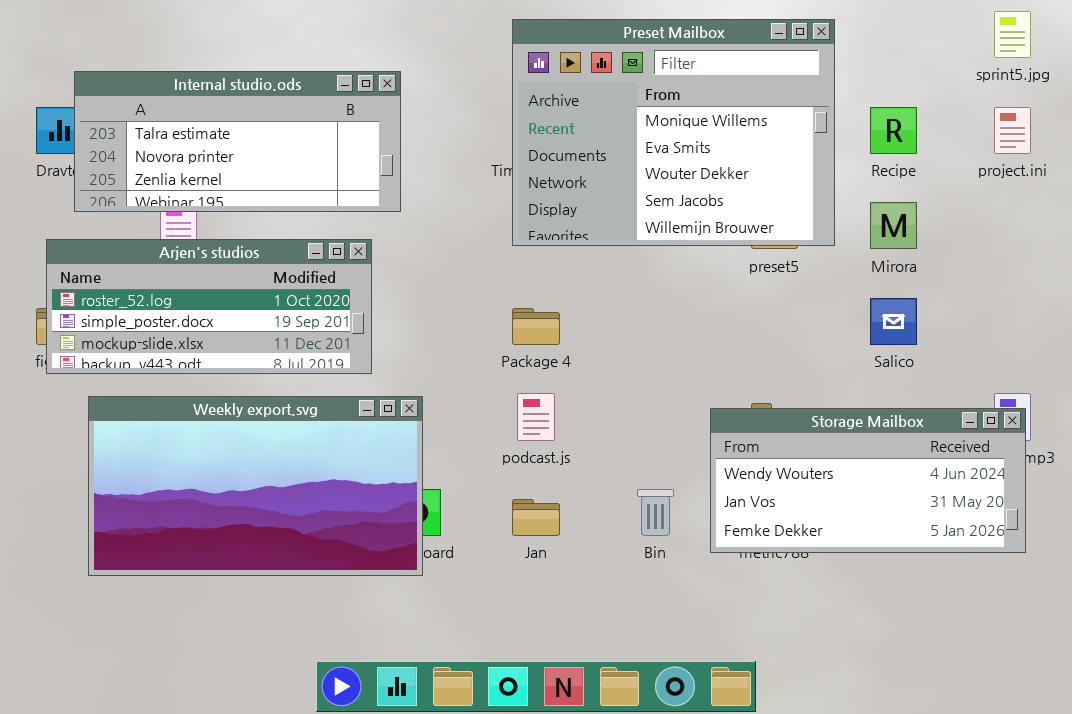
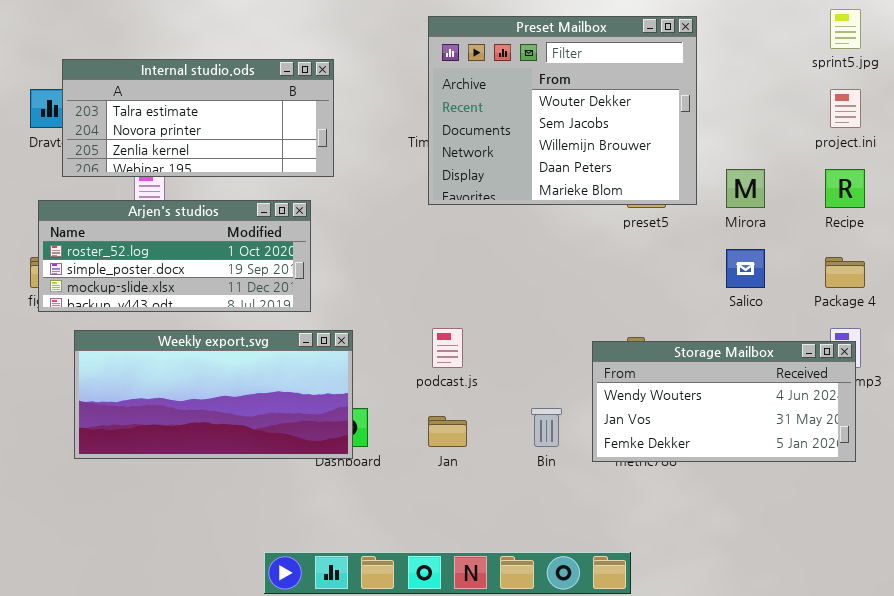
Preset Mailbox: [512,19,835,246] -> [428,16,697,205], scrolled down 2 rows
Recipe: [870,107,917,154] -> [825,169,865,208], moved
Package 4: [512,308,560,345] -> [825,257,865,288], moved
Weekly export.svg: [88,396,423,576] -> [74,330,353,459], resized

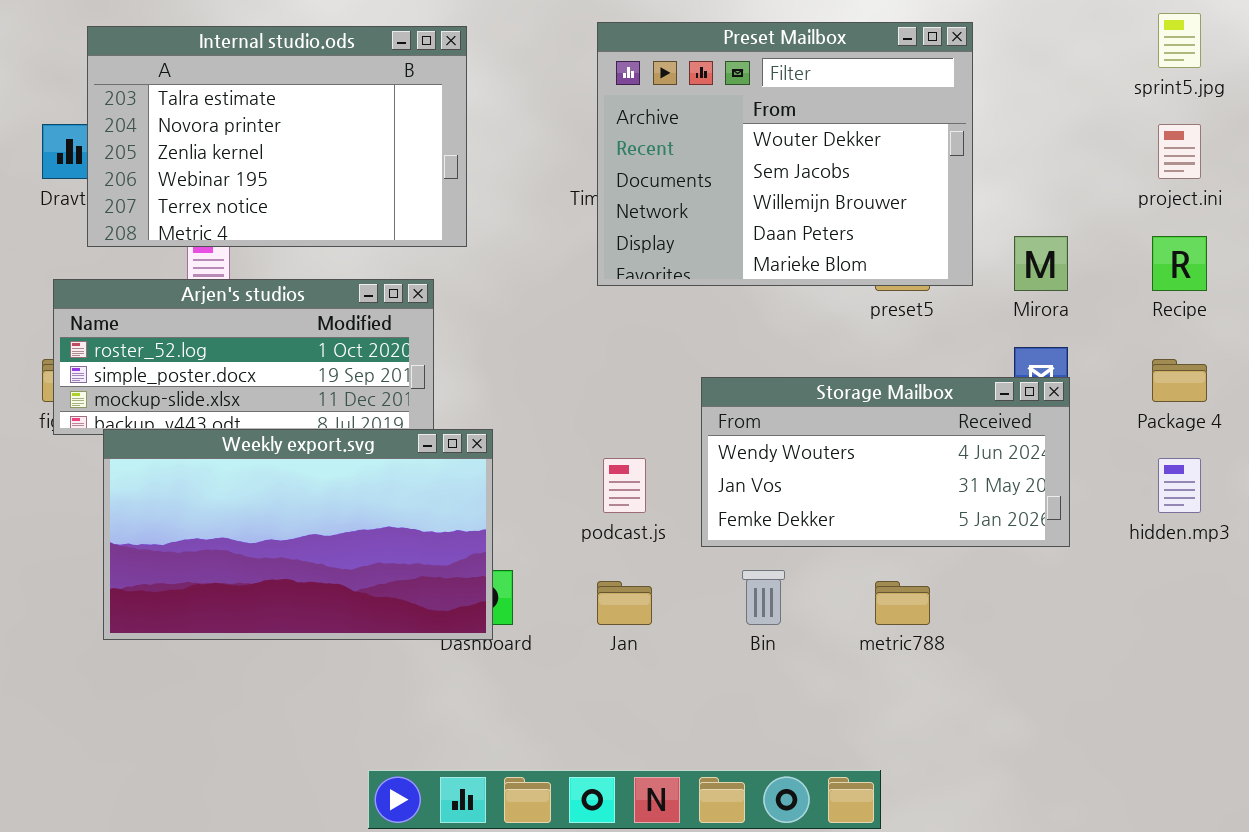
Internal studio.ods: [62,59,334,177] -> [87,26,467,247], resized
Weekly export.svg: [74,330,353,459] -> [103,429,493,640], resized
Storage Mailbox: [592,341,856,462] -> [701,377,1070,547], moved

